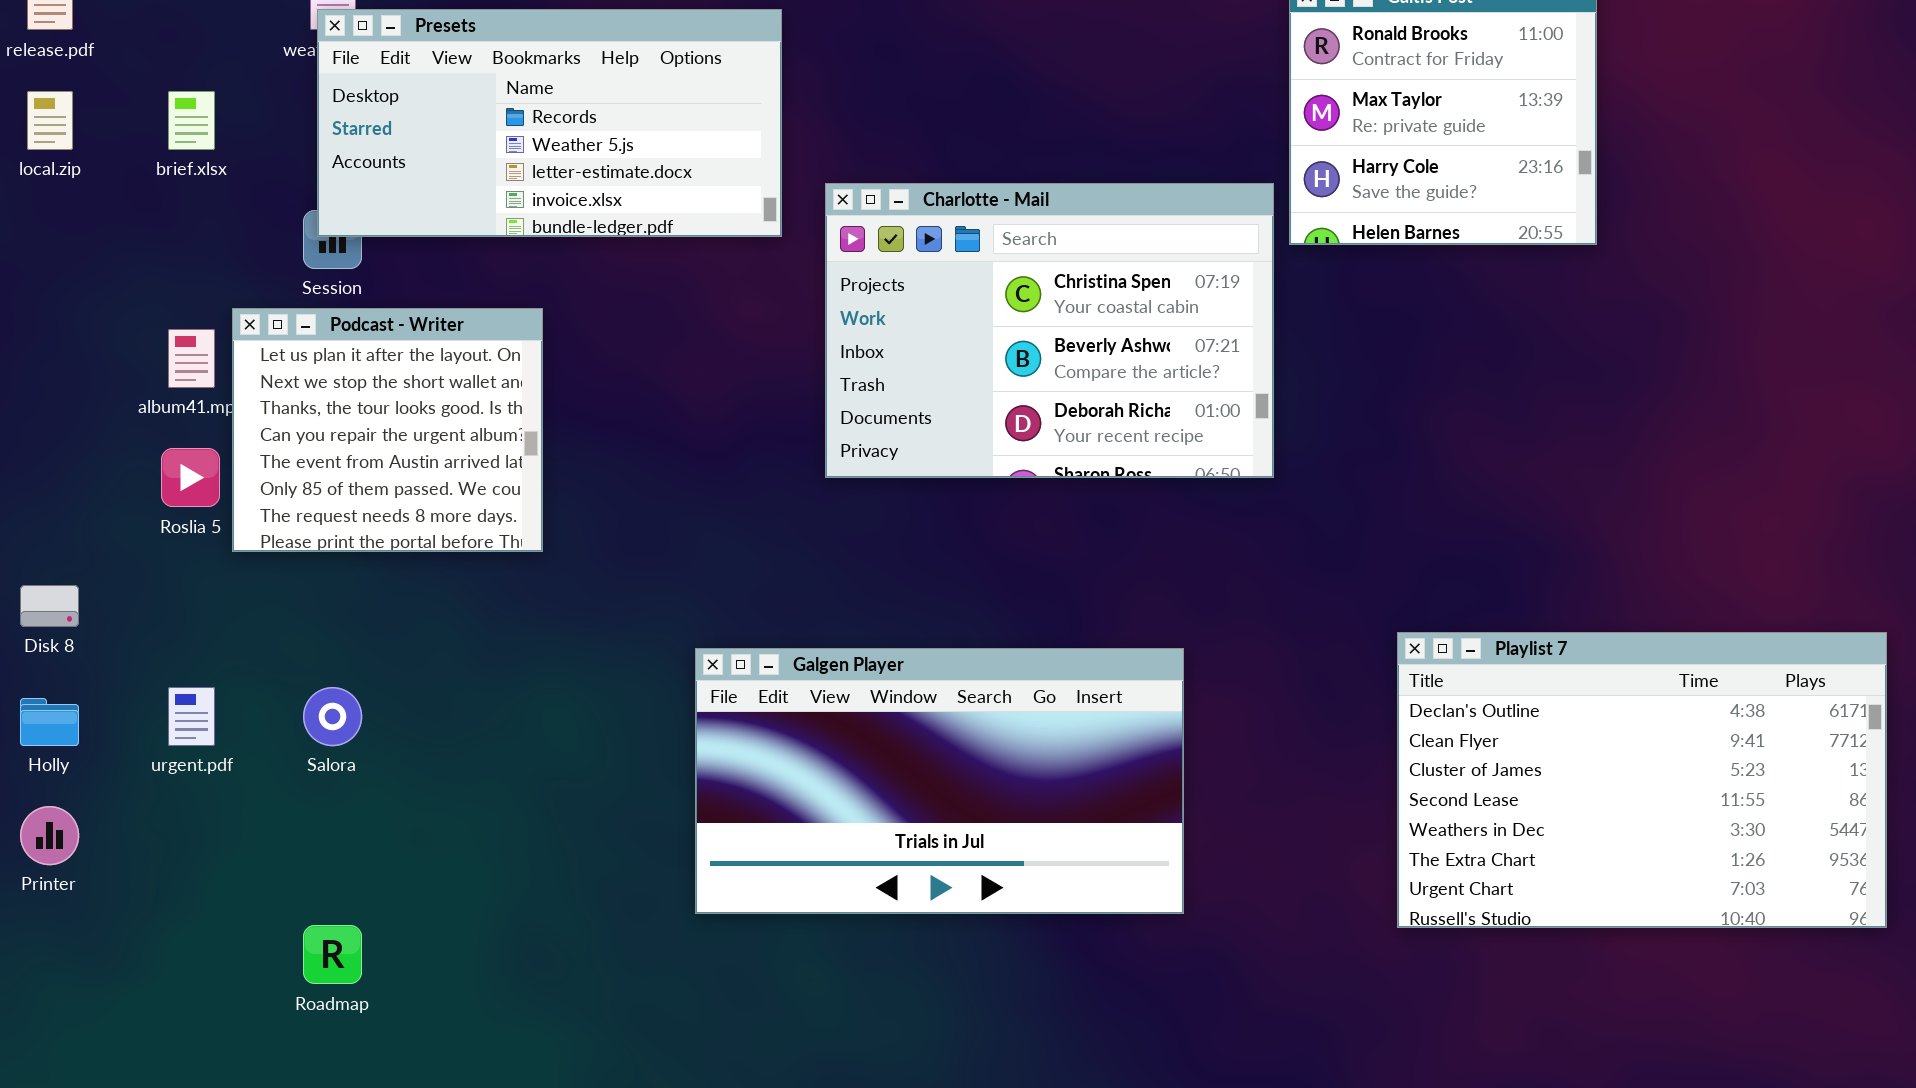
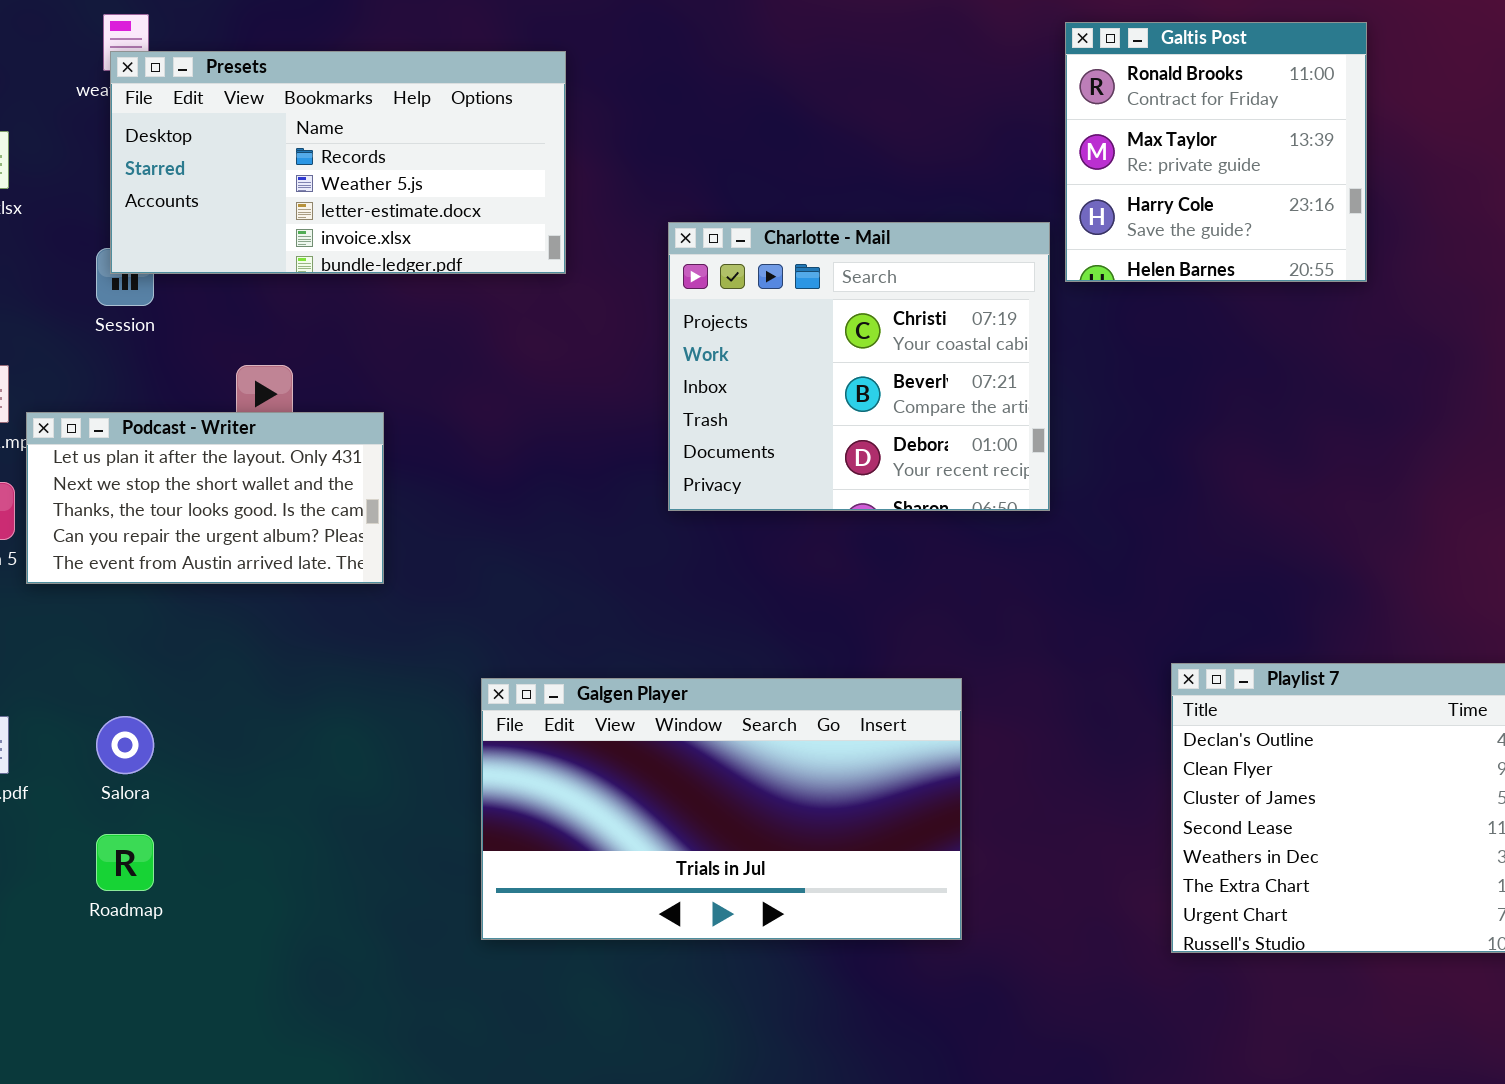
Charlotte - Mail: [825,183,1274,478] -> [668,222,1050,511], resized
Podcast - Writer: [232,308,543,552] -> [26,412,384,584], resized
Roadmap: [303,925,362,984] -> [96,834,154,891], moved

